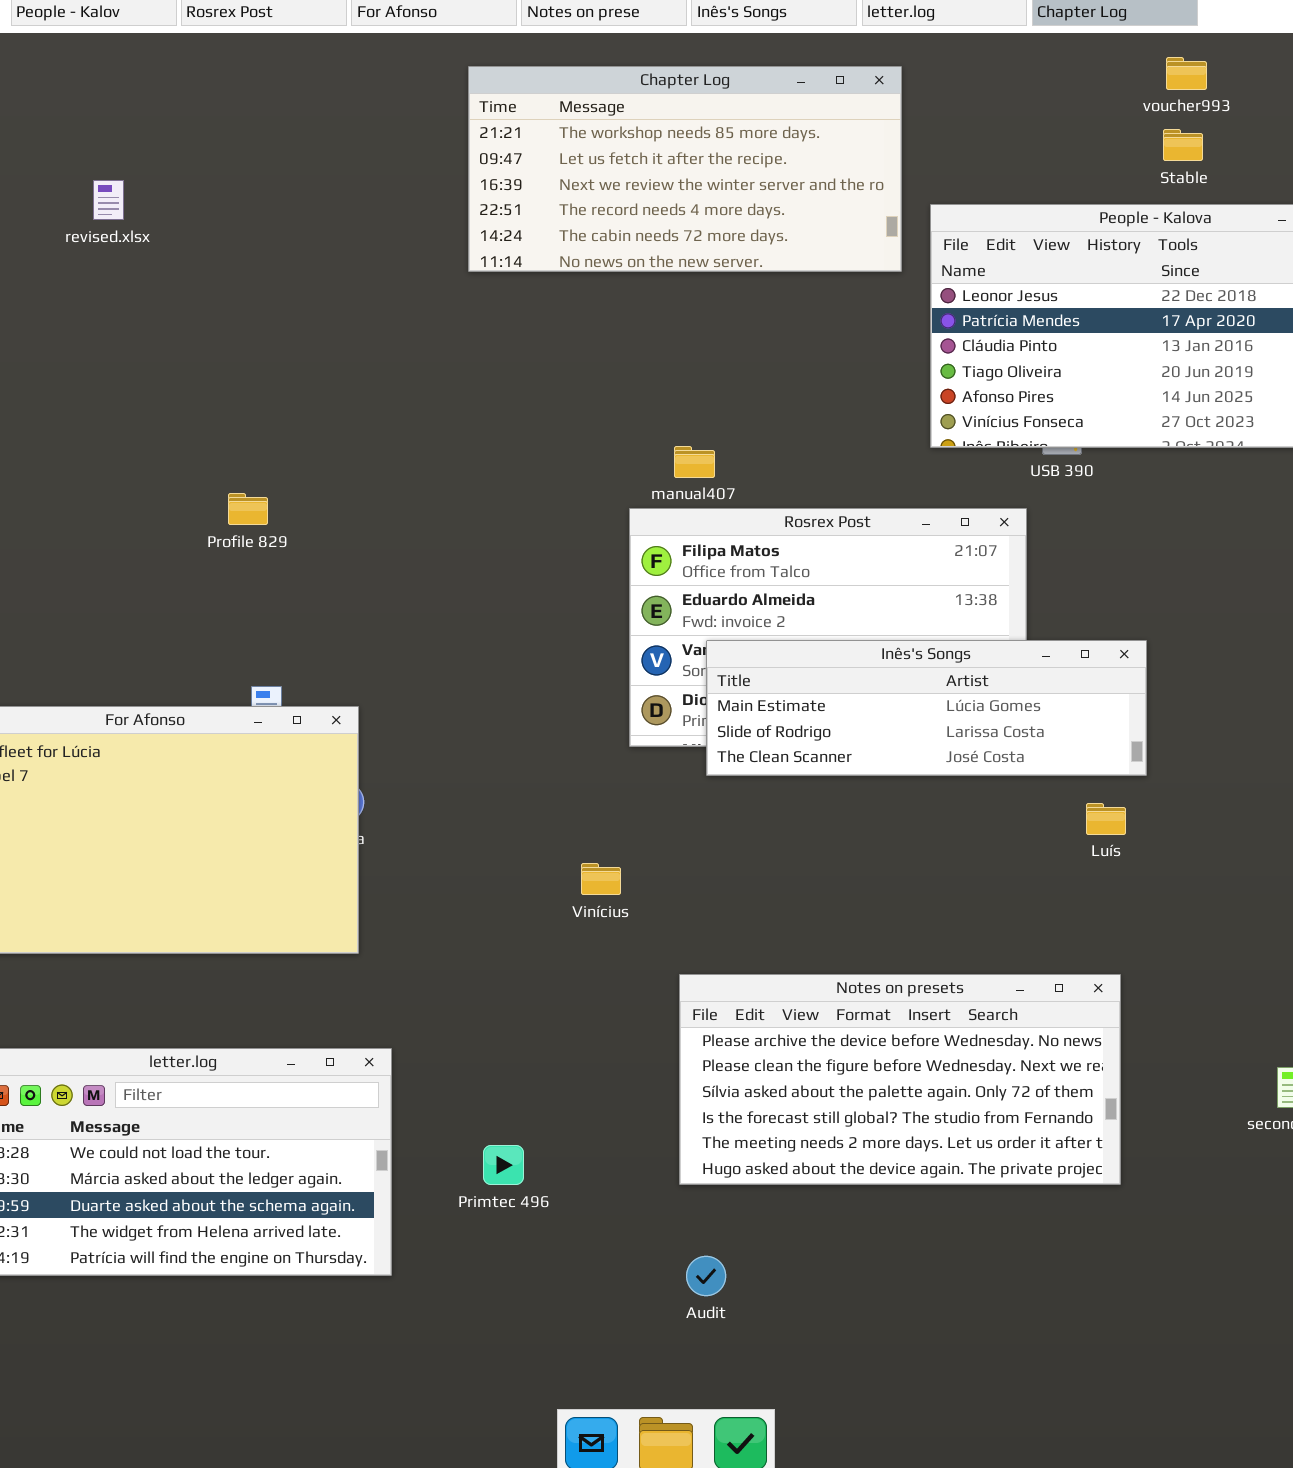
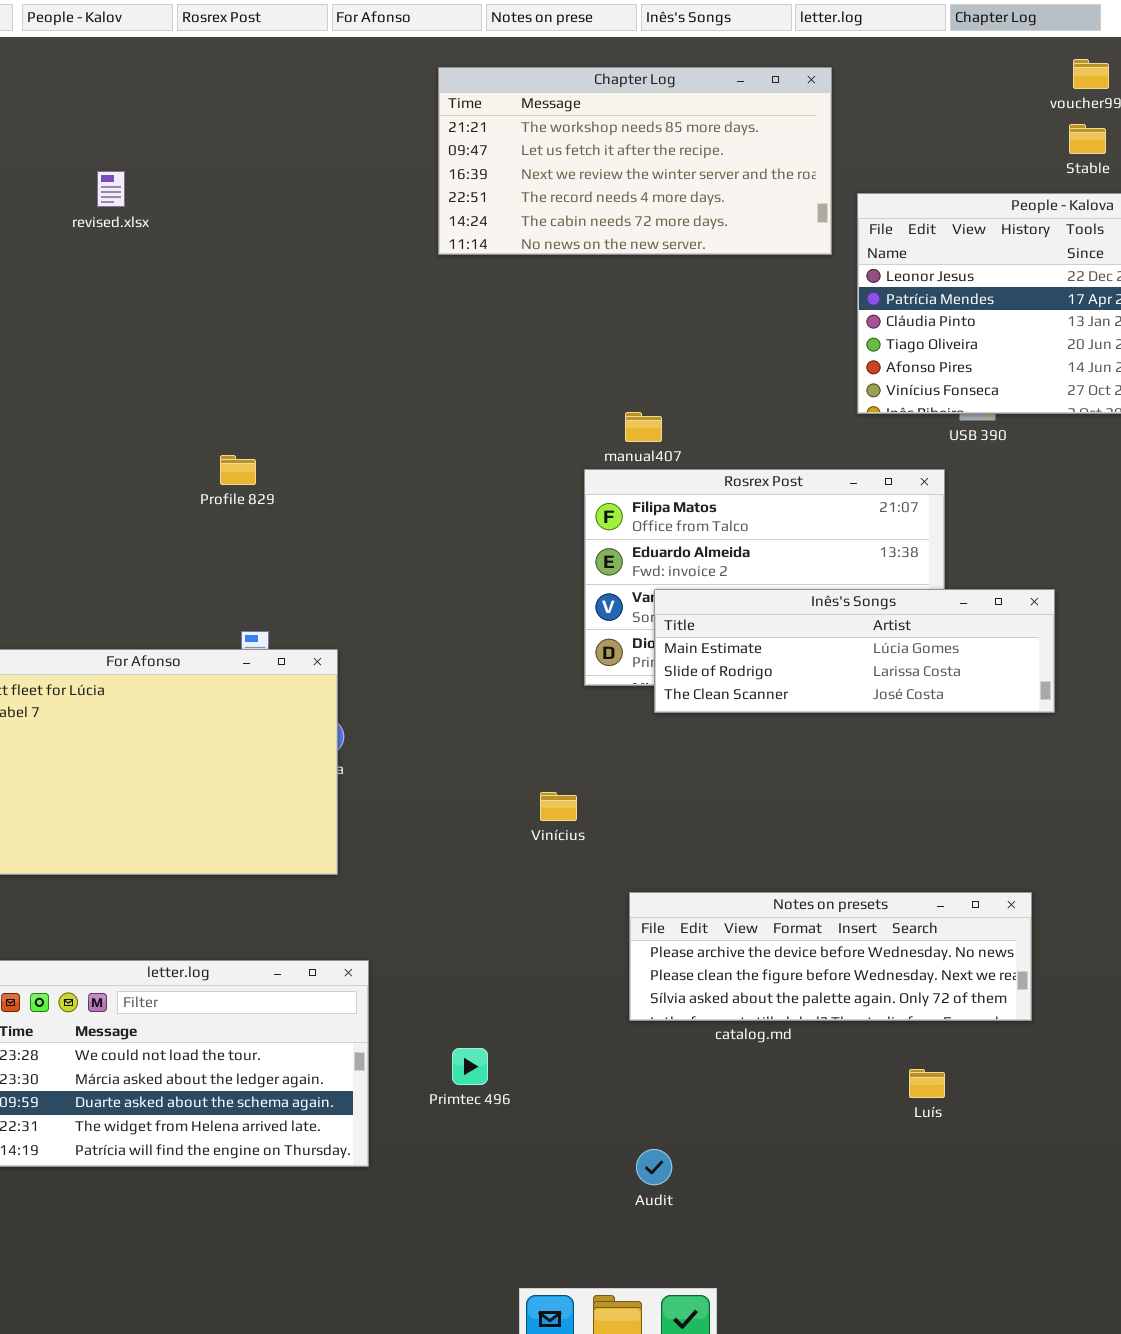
Luís: [1086,803,1126,835] -> [909,1069,945,1098], moved
Notes on presets: [679,974,1121,1185] -> [629,892,1032,1021], resized

